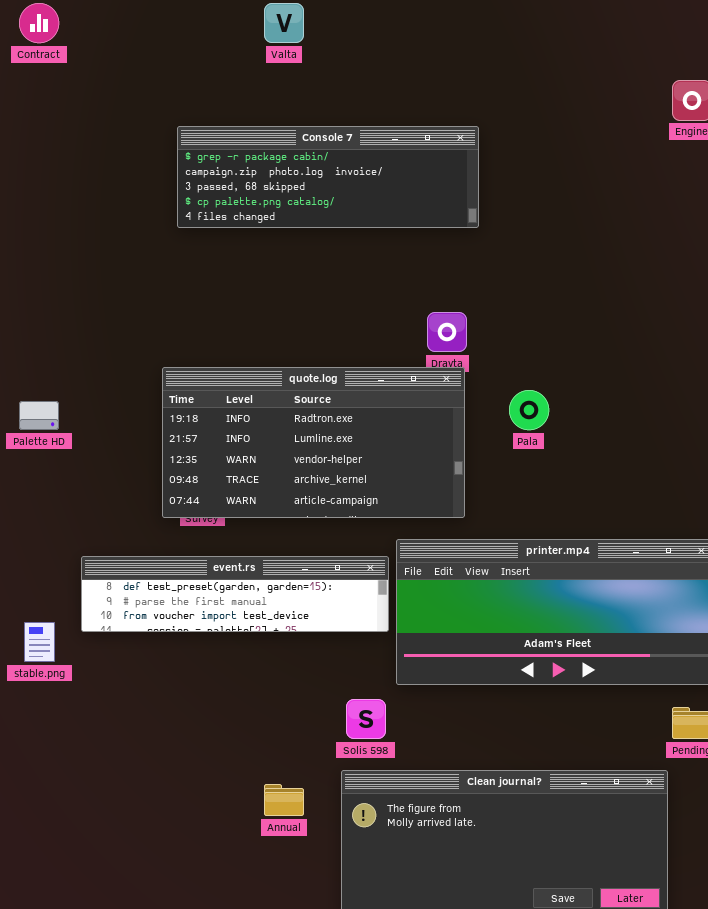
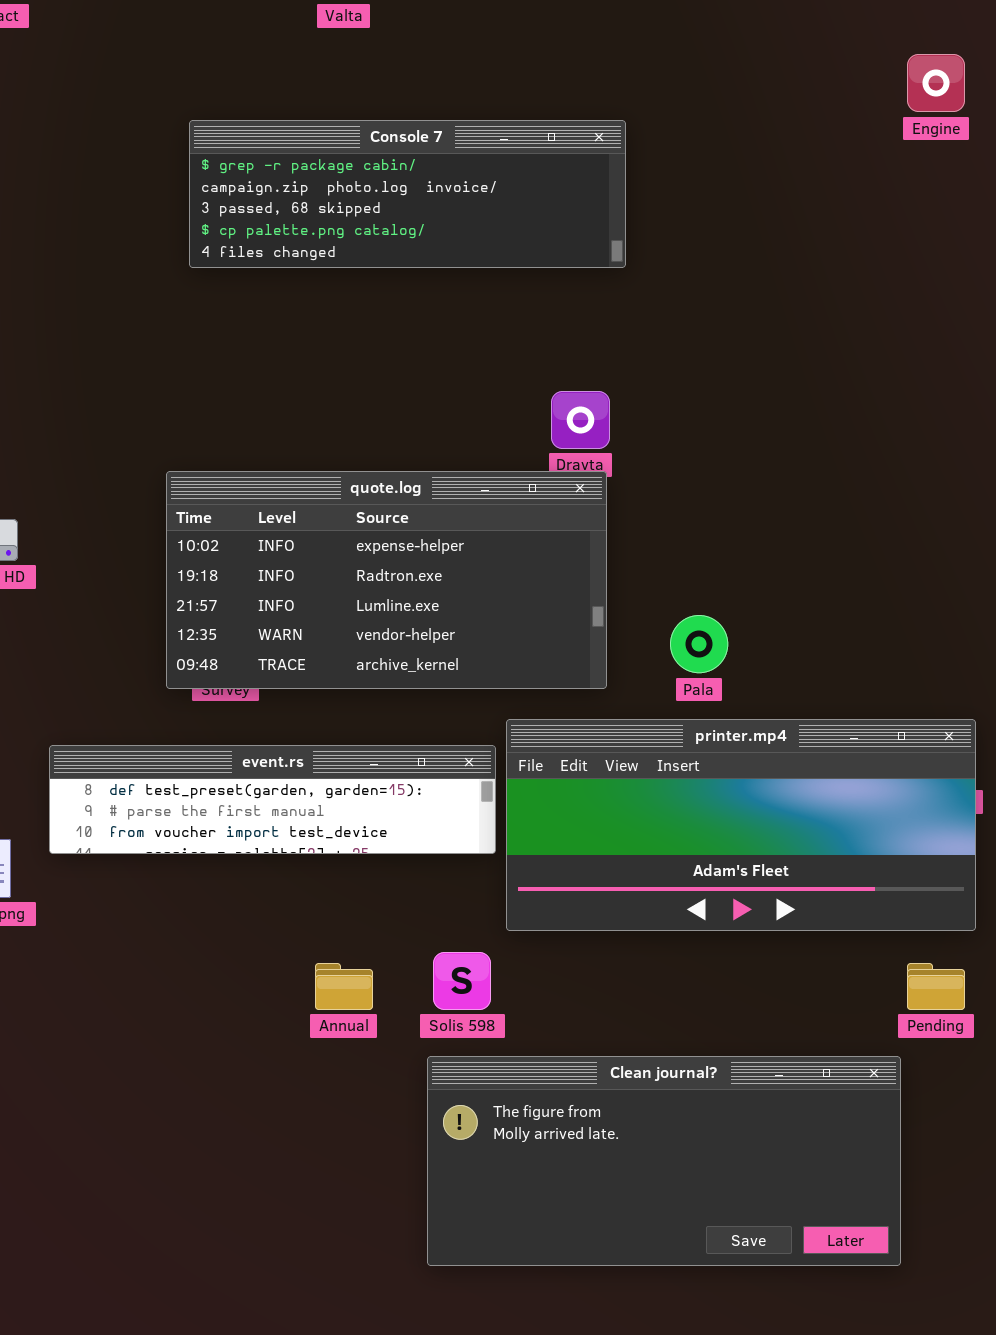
quote.log: [162,367,465,518] -> [166,471,607,689], scrolled up 1 row
Pala: [509,390,549,430] -> [670,615,728,673], moved
Annual: [264,784,304,816] -> [315,963,373,1010], moved

